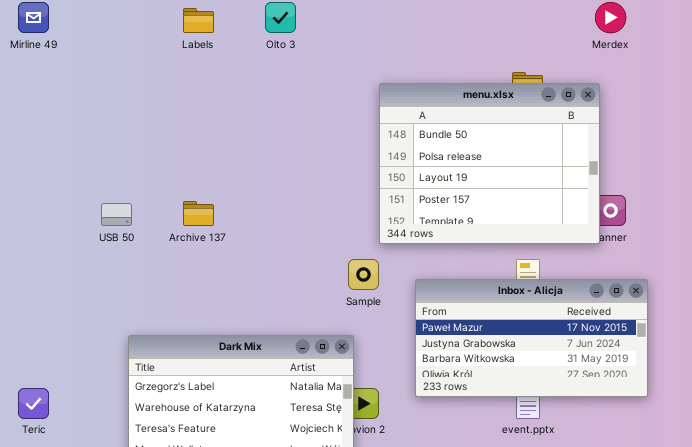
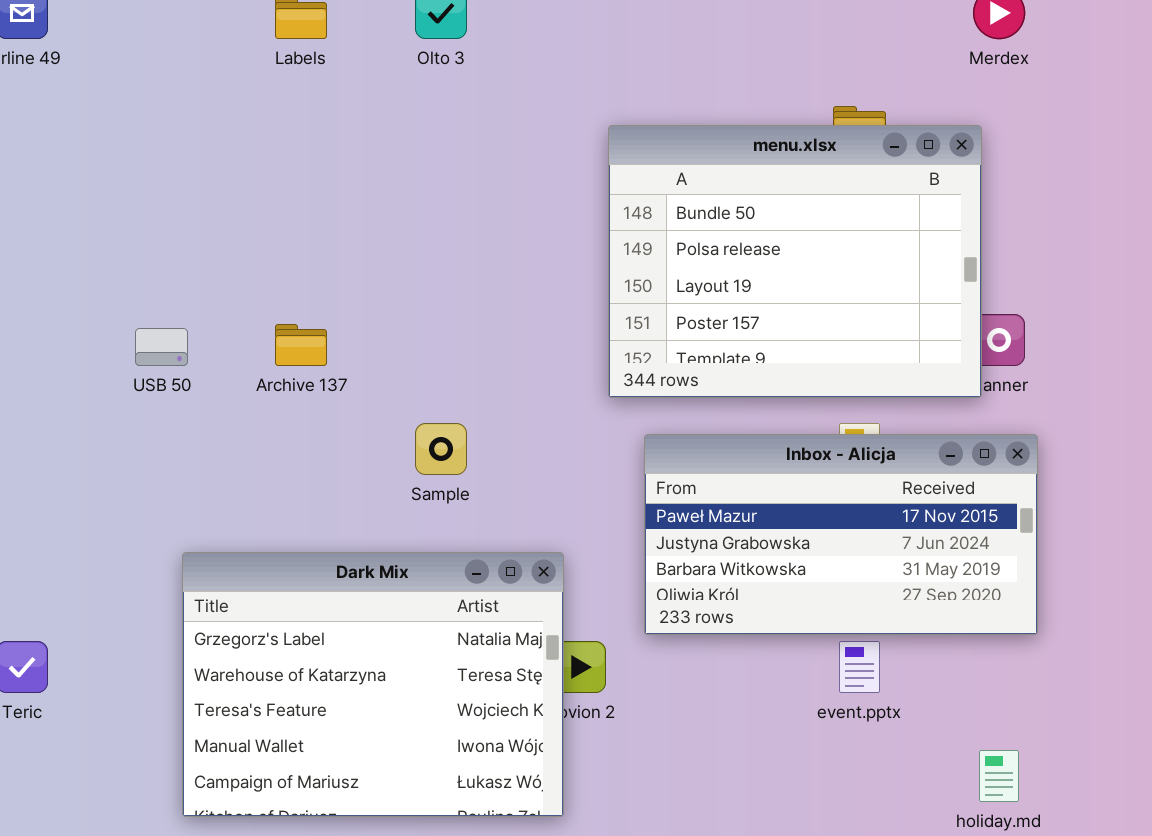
Sample: [348,259,379,290] -> [415,423,467,475], moved
Inbox - Alicja: [415,279,648,397] -> [644,434,1038,635], moved

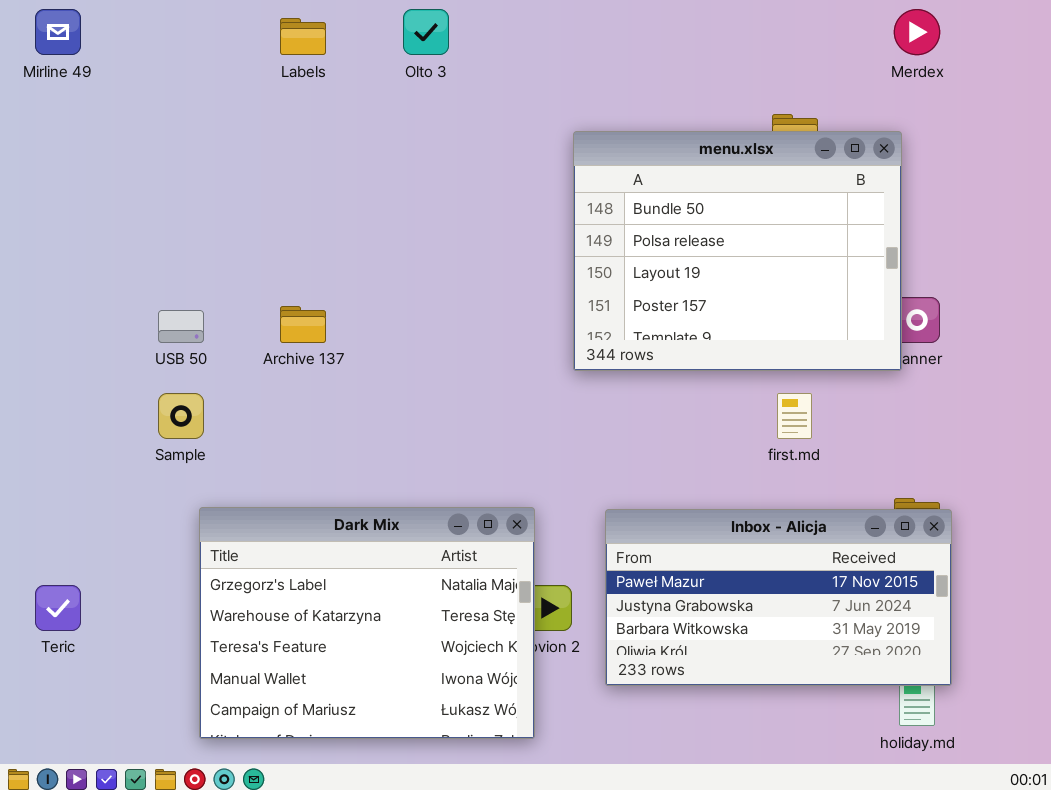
Sample: [415,423,467,475] -> [158,393,204,439], moved
Inbox - Alicja: [644,434,1038,635] -> [605,509,952,686], moved

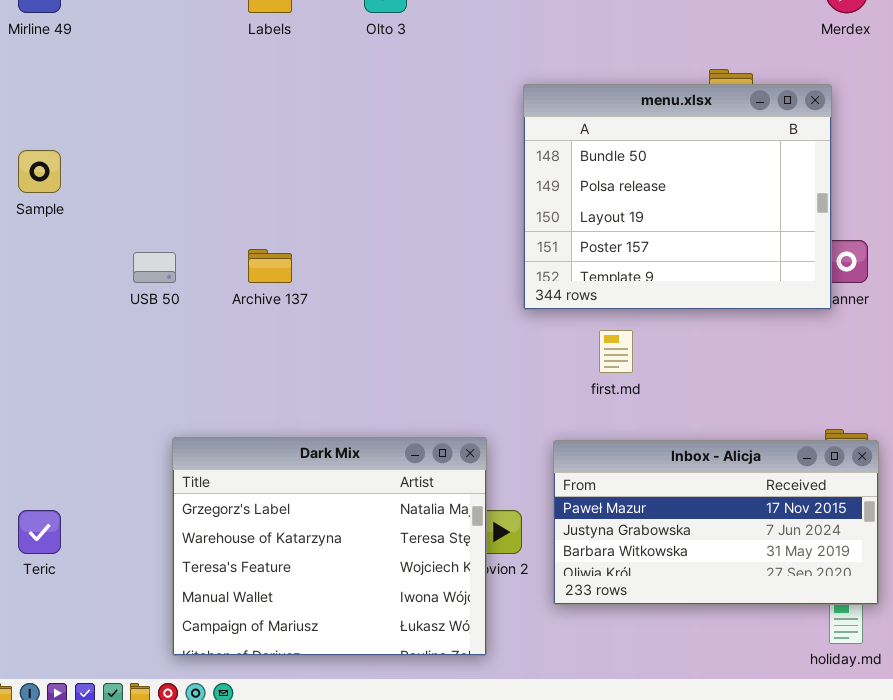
Sample: [158,393,204,439] -> [18,150,61,193], moved
first.md: [777,393,812,439] -> [599,330,633,373], moved

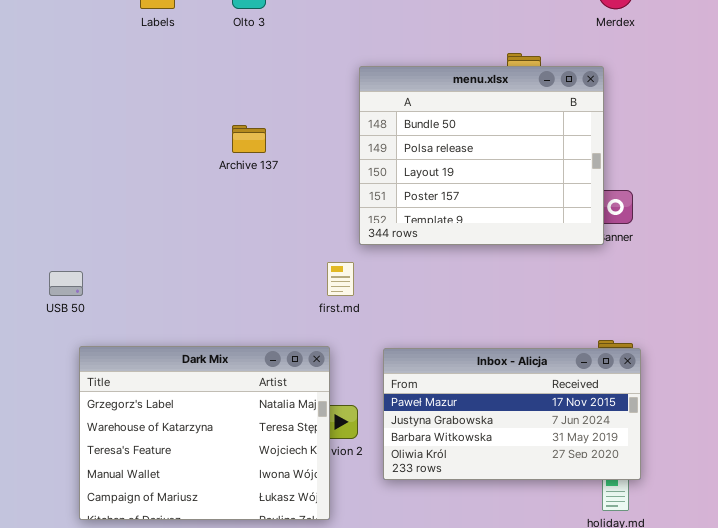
Archive 137: [248,249,292,283] -> [232,125,266,153], moved
USB 50: [133,252,176,283] -> [49,271,83,296], moved
first.md: [599,330,633,373] -> [327,262,354,296], moved

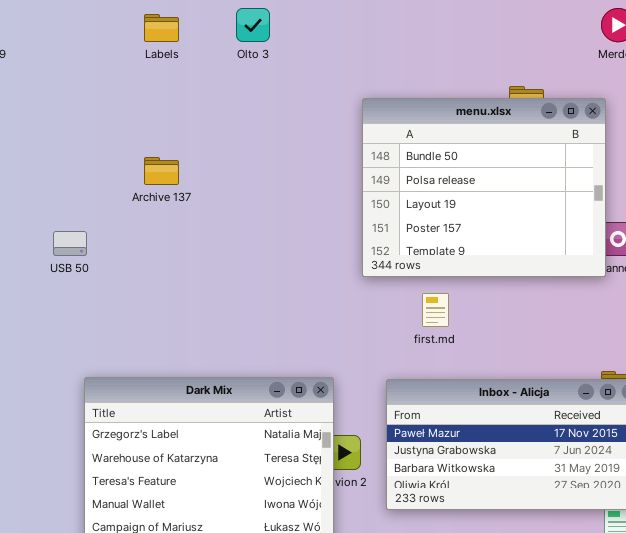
Archive 137: [232,125,266,153] -> [144,157,179,185], moved
first.md: [327,262,354,296] -> [422,293,449,327], moved
USB 50: [49,271,83,296] -> [53,231,87,256], moved

